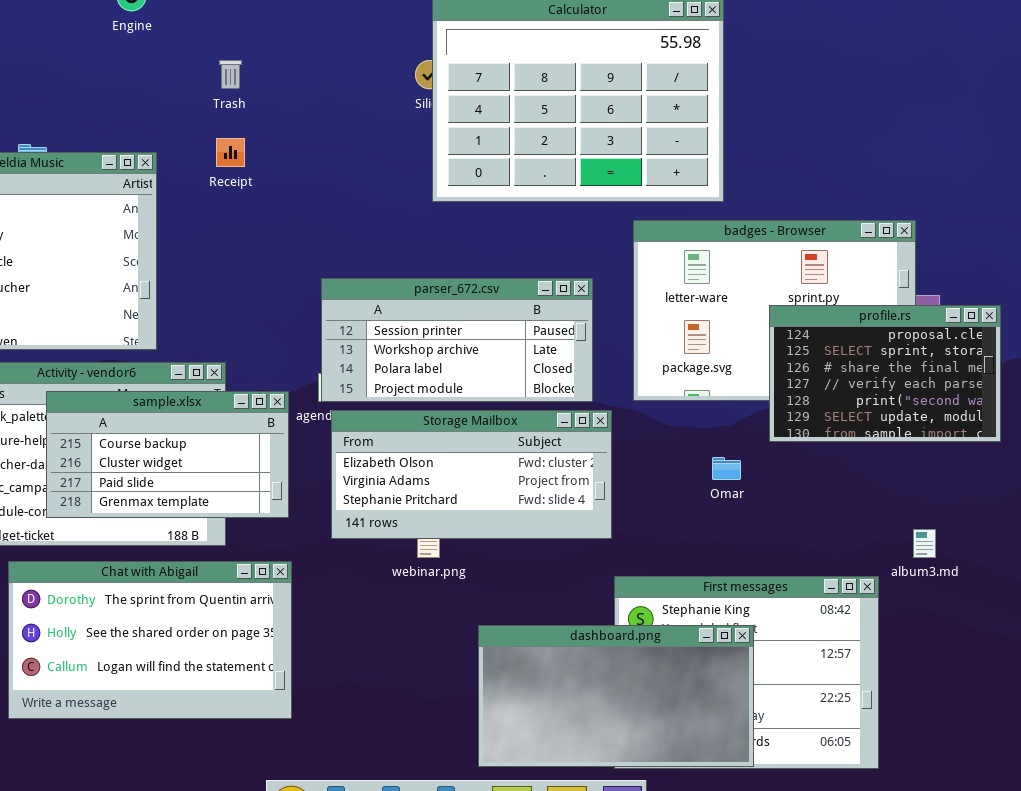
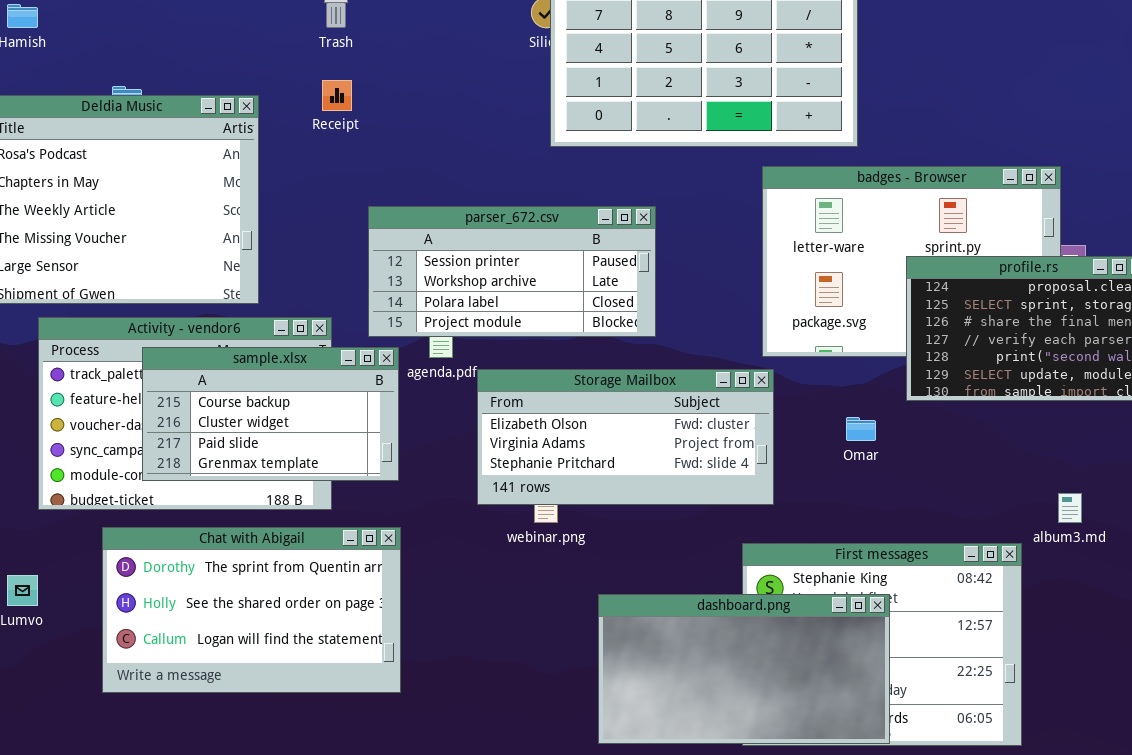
parser_672.csv: [321,278,593,402] -> [368,206,656,337], moved
Storage Mailbox: [331,410,612,539] -> [477,369,774,505], moved

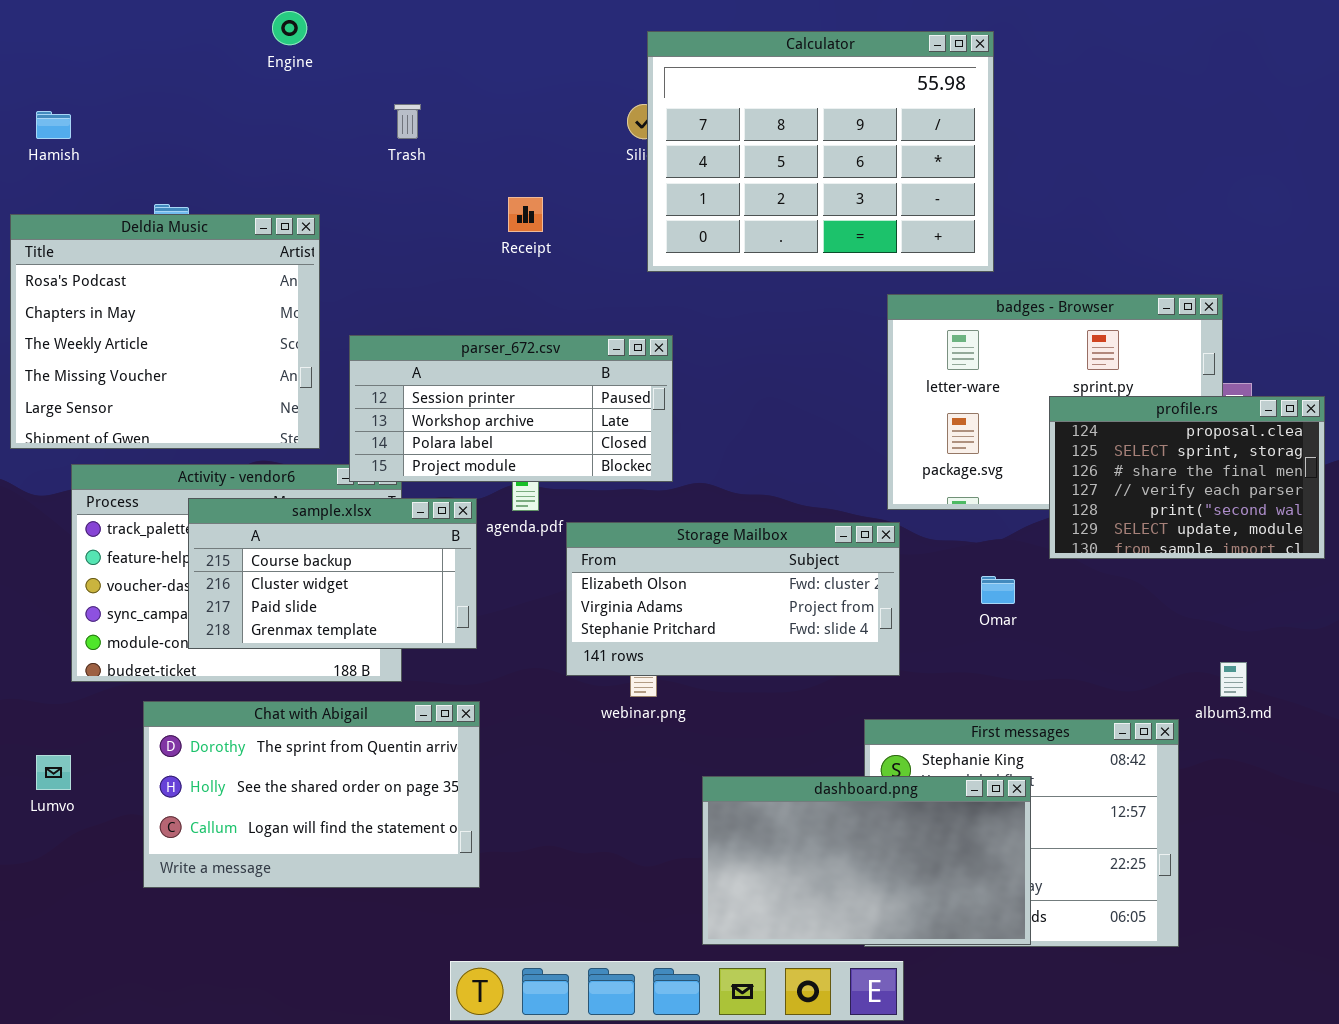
Receipt: [322,80,352,111] -> [508,197,543,232], moved
parser_672.csv: [368,206,656,337] -> [349,335,673,482], moved

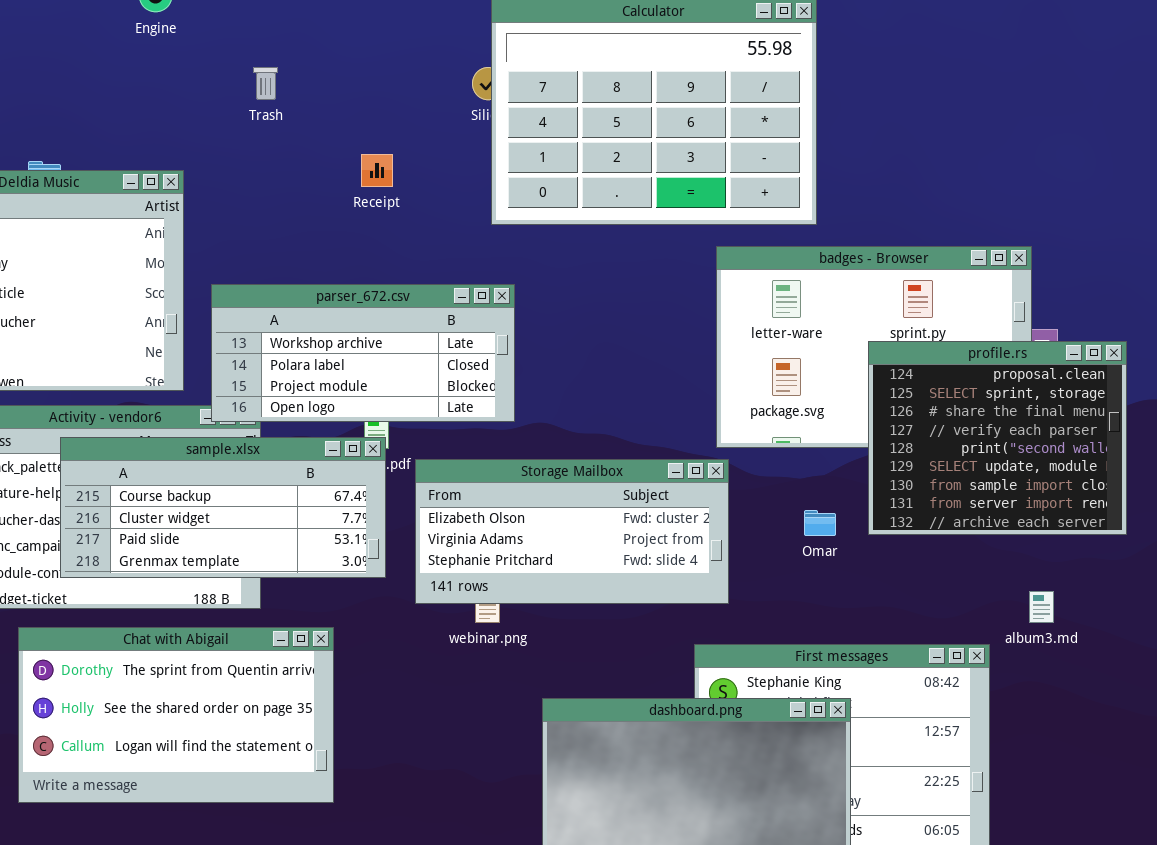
parser_672.csv: [349,335,673,482] -> [211,284,515,422], scrolled down 1 row
profile.rs: [1049,396,1325,559] -> [868,341,1127,535], resized
sample.xlsx: [188,498,477,649] -> [60,437,386,578], resized

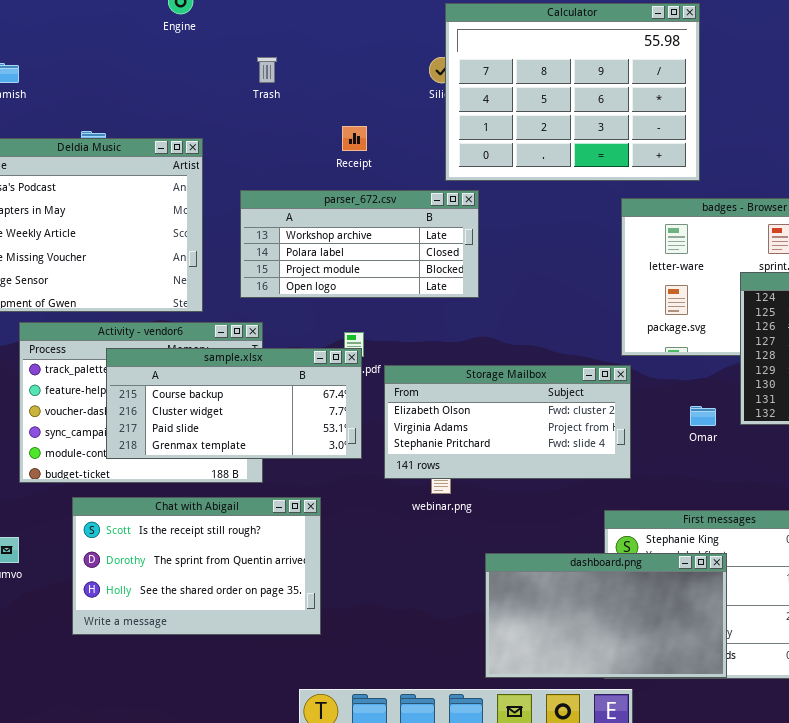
parser_672.csv: [211,284,515,422] -> [240,190,479,298], moved
Chat with Abigail: [18,627,334,803] -> [72,497,321,635], scrolled up 1 row

